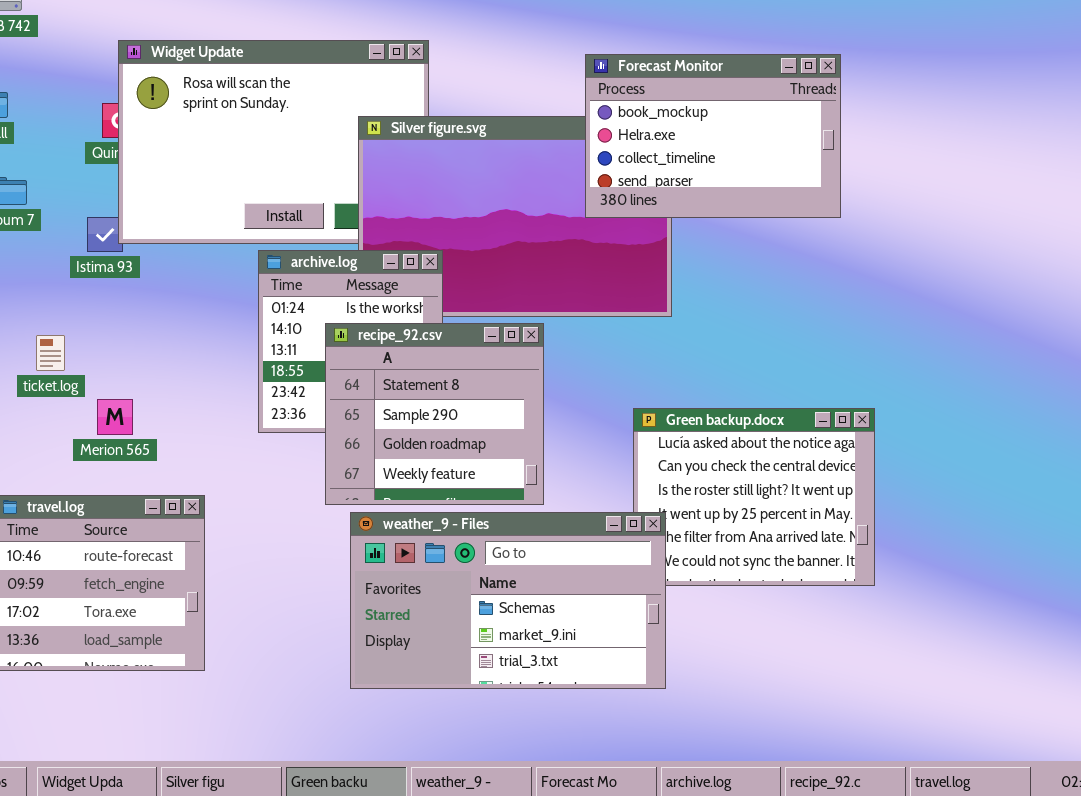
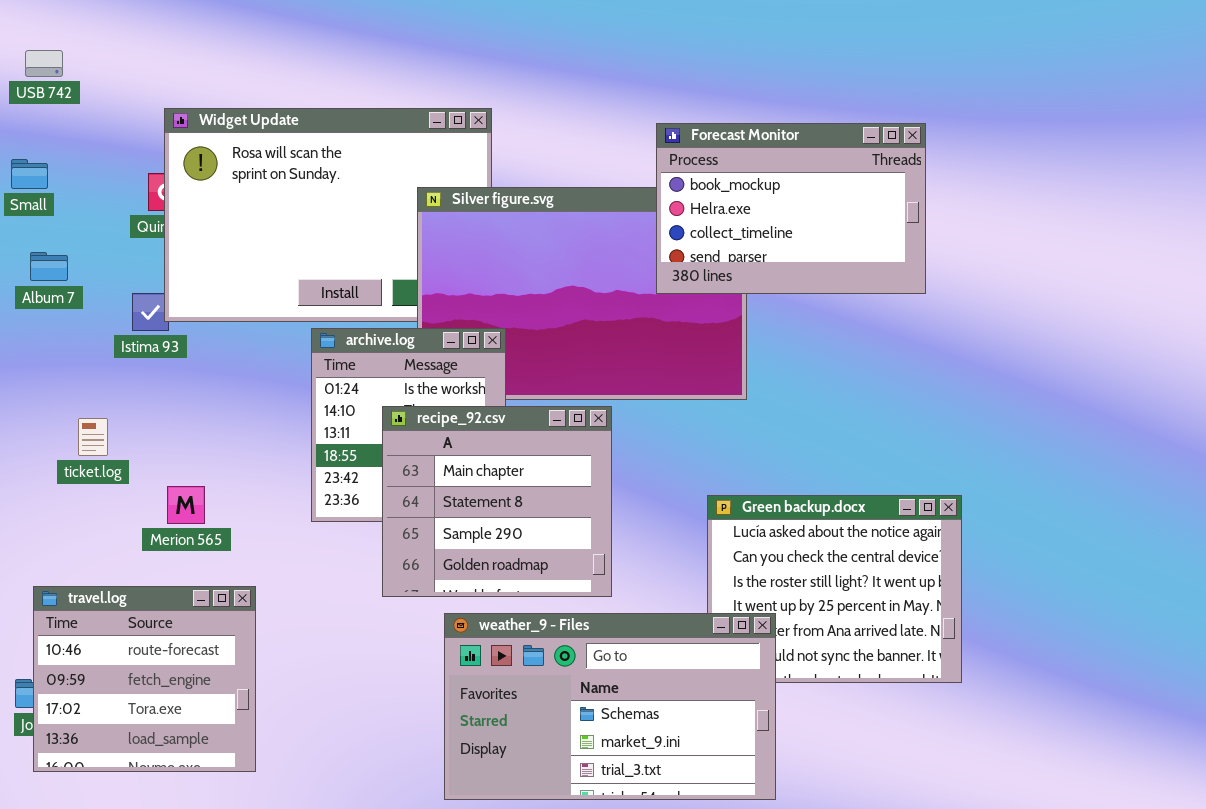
recipe_92.csv: [325,323,544,505] -> [382,406,612,597], scrolled up 1 row
Merion 565: [97,399,133,435] -> [167,486,205,524], moved
weather_9 - Files: [350,512,666,689] -> [444,613,776,800], moved

